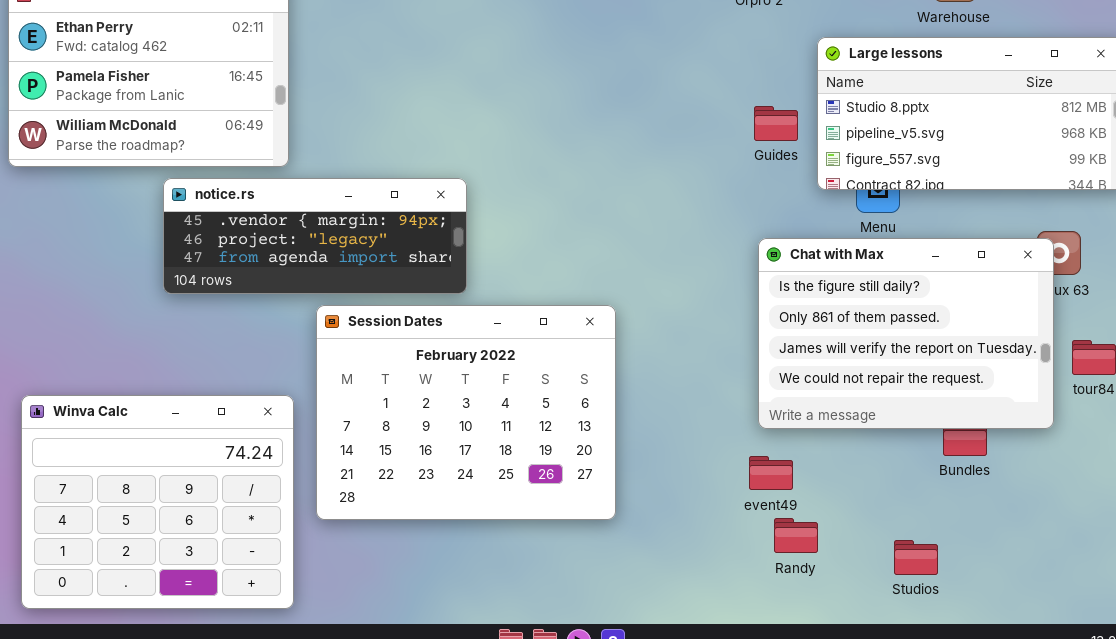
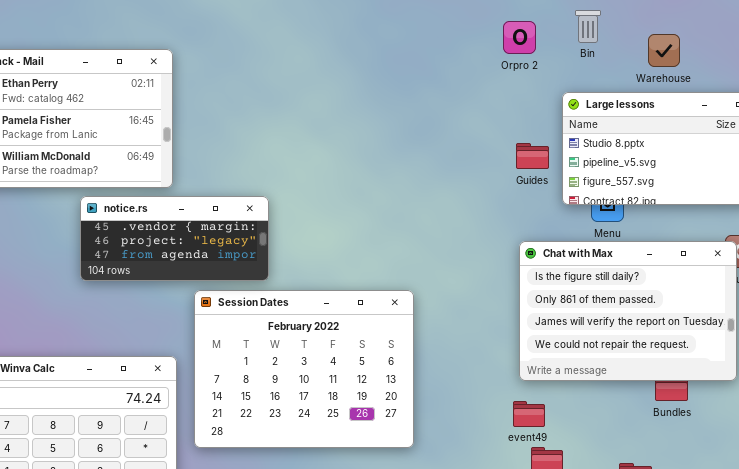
notice.rs: [163,178,467,294] -> [80,196,269,281], resized

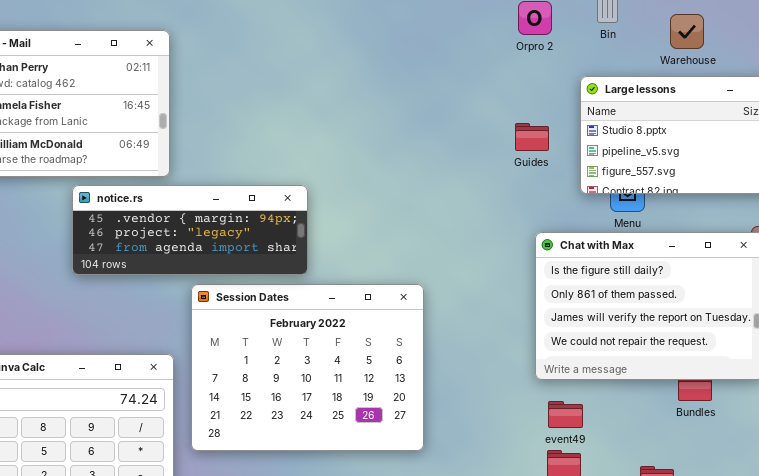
Guides: [516,143,549,169] -> [515,123,549,151], moved
notice.rs: [80,196,269,281] -> [72,185,308,275], resized
event49: [513,401,545,427] -> [548,401,583,428], moved

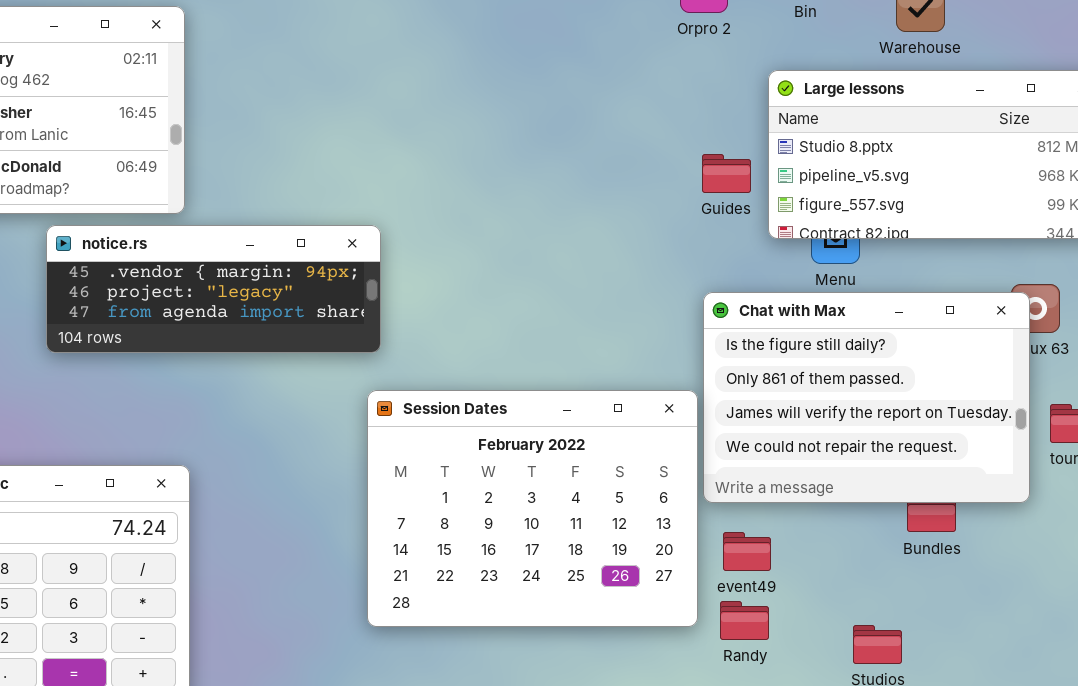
Guides: [515,123,549,151] -> [702,154,751,193], moved
Session Dates: [191,284,424,451] -> [367,390,698,627], moved

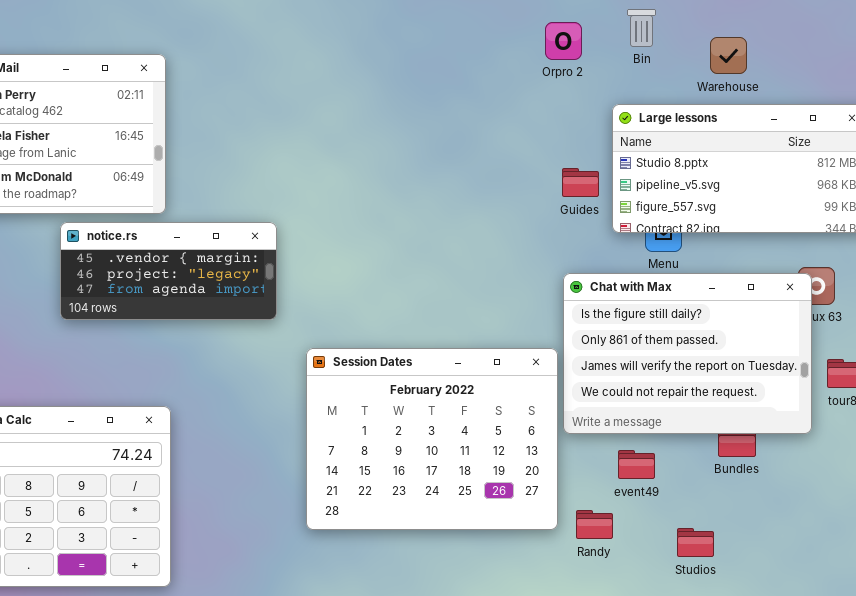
notice.rs: [46,225,381,353] -> [60,222,277,320], resized
event49: [723,532,771,571] -> [618,450,655,479], moved

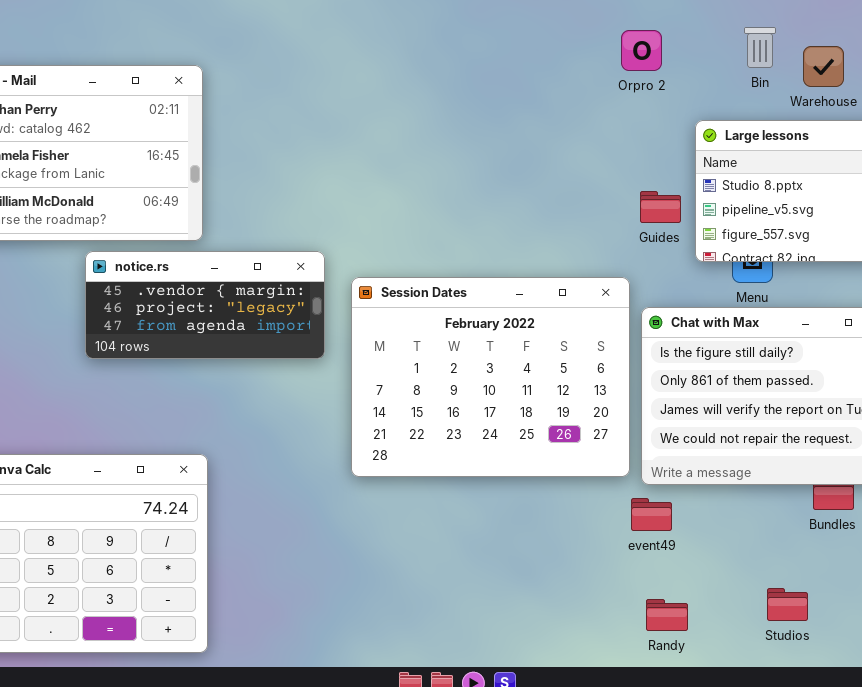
Bin: [627,9,656,47] -> [744,27,776,68], moved
Session Dates: [306,348,558,530] -> [351,277,630,477], moved
event49: [618,450,655,479] -> [631,498,672,531], moved
Randy: [576,510,613,539] -> [646,599,688,631], moved

